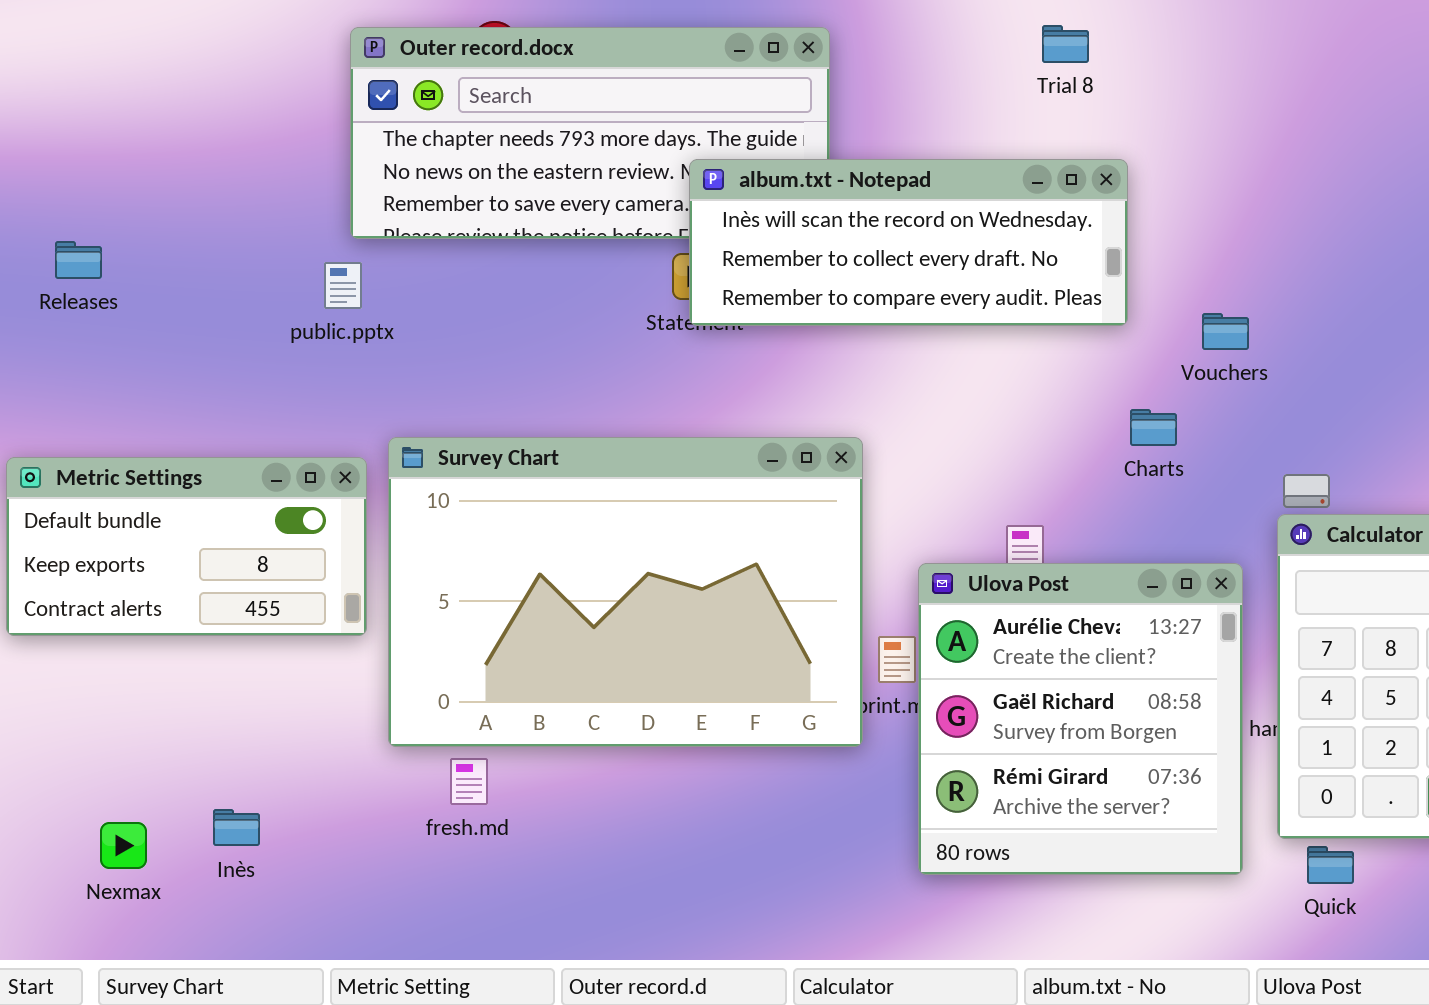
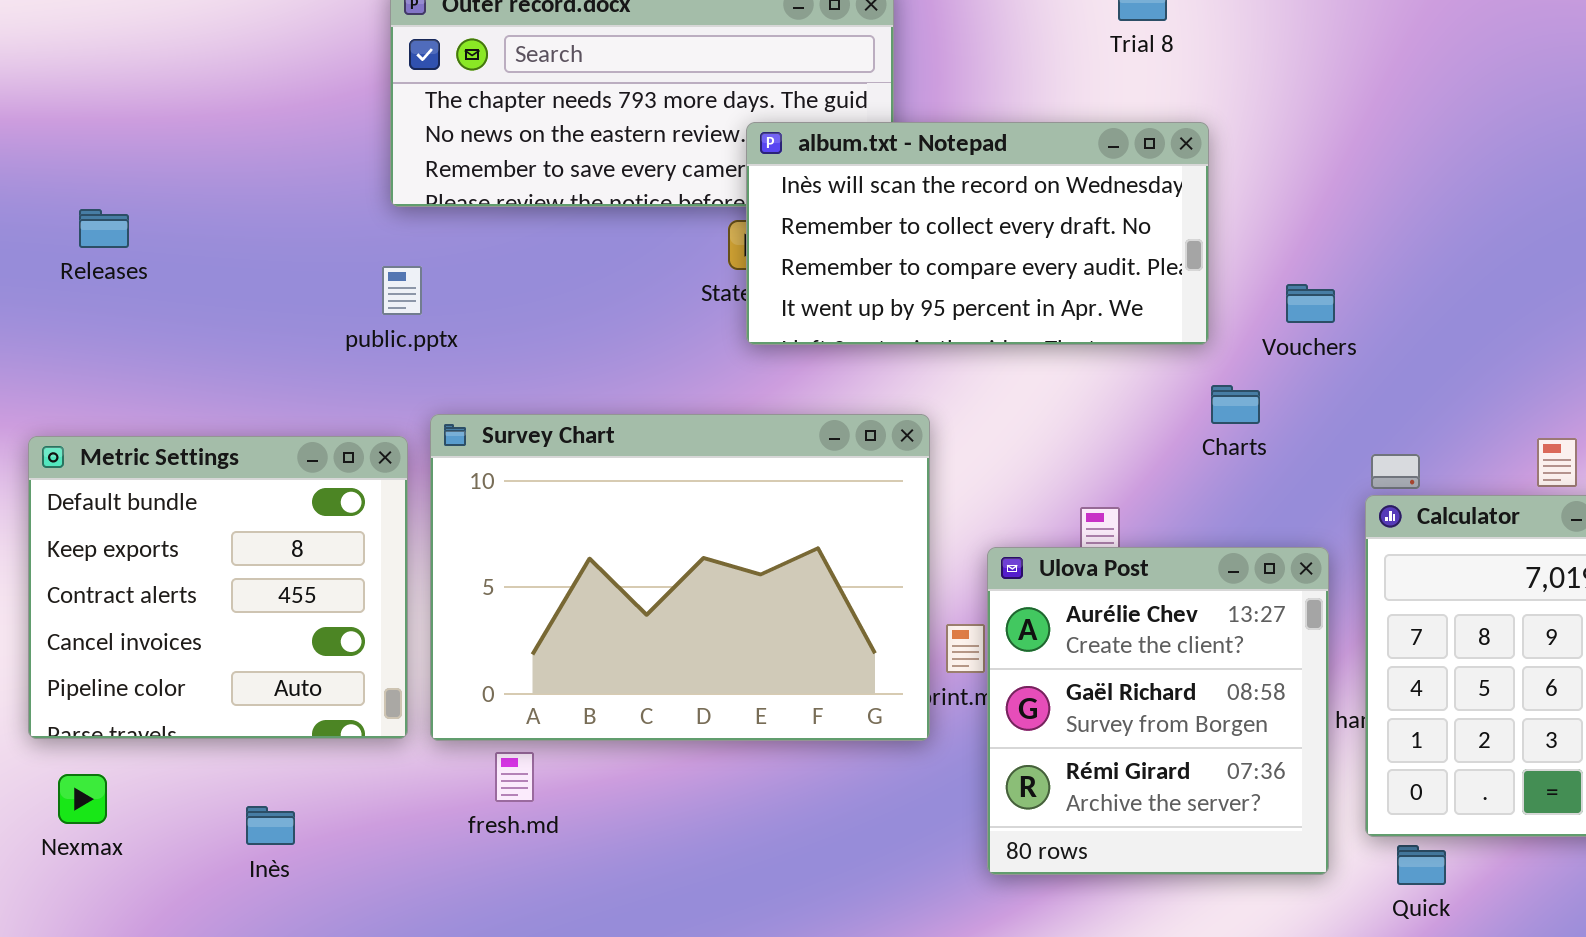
album.txt - Notepad: [689,159,1128,326] -> [746,122,1209,345], resized
public.pptx: [324,262,362,309] -> [382,266,422,315], moved
Metric Settings: [6,457,367,636] -> [28,436,408,739], resized
Nexmax: [100,822,147,869] -> [58,774,107,824], moved

